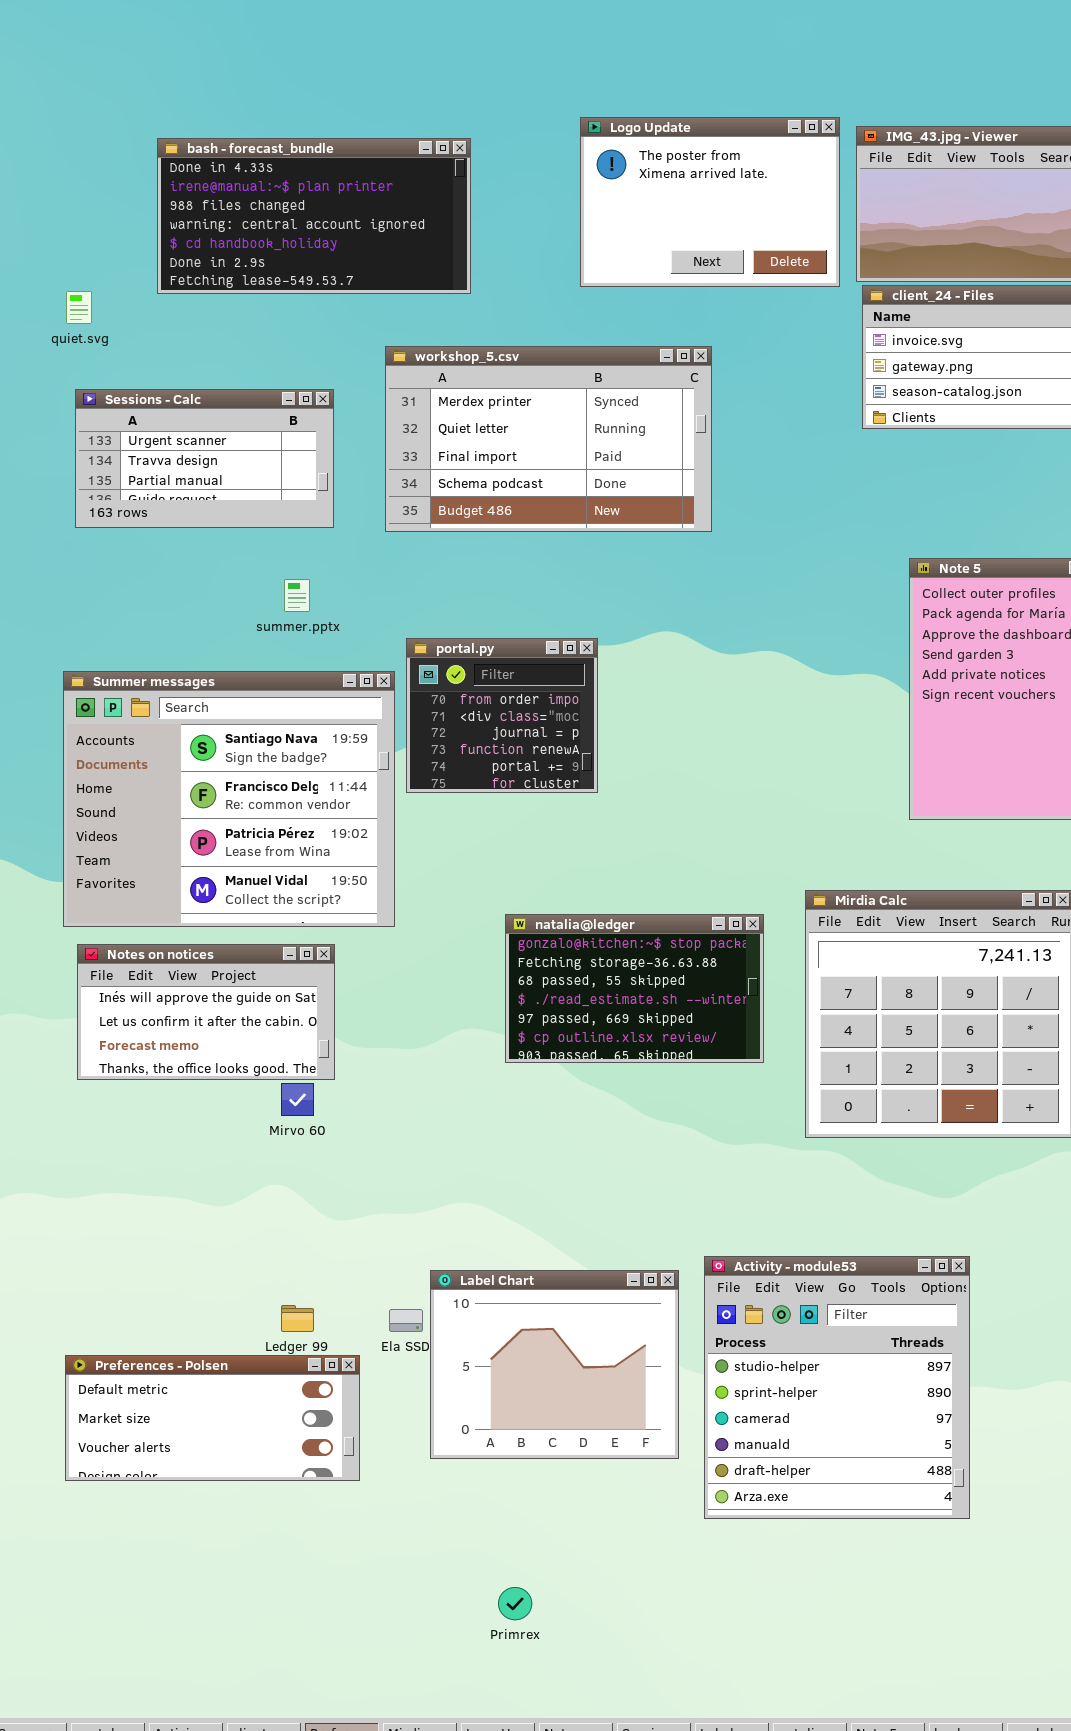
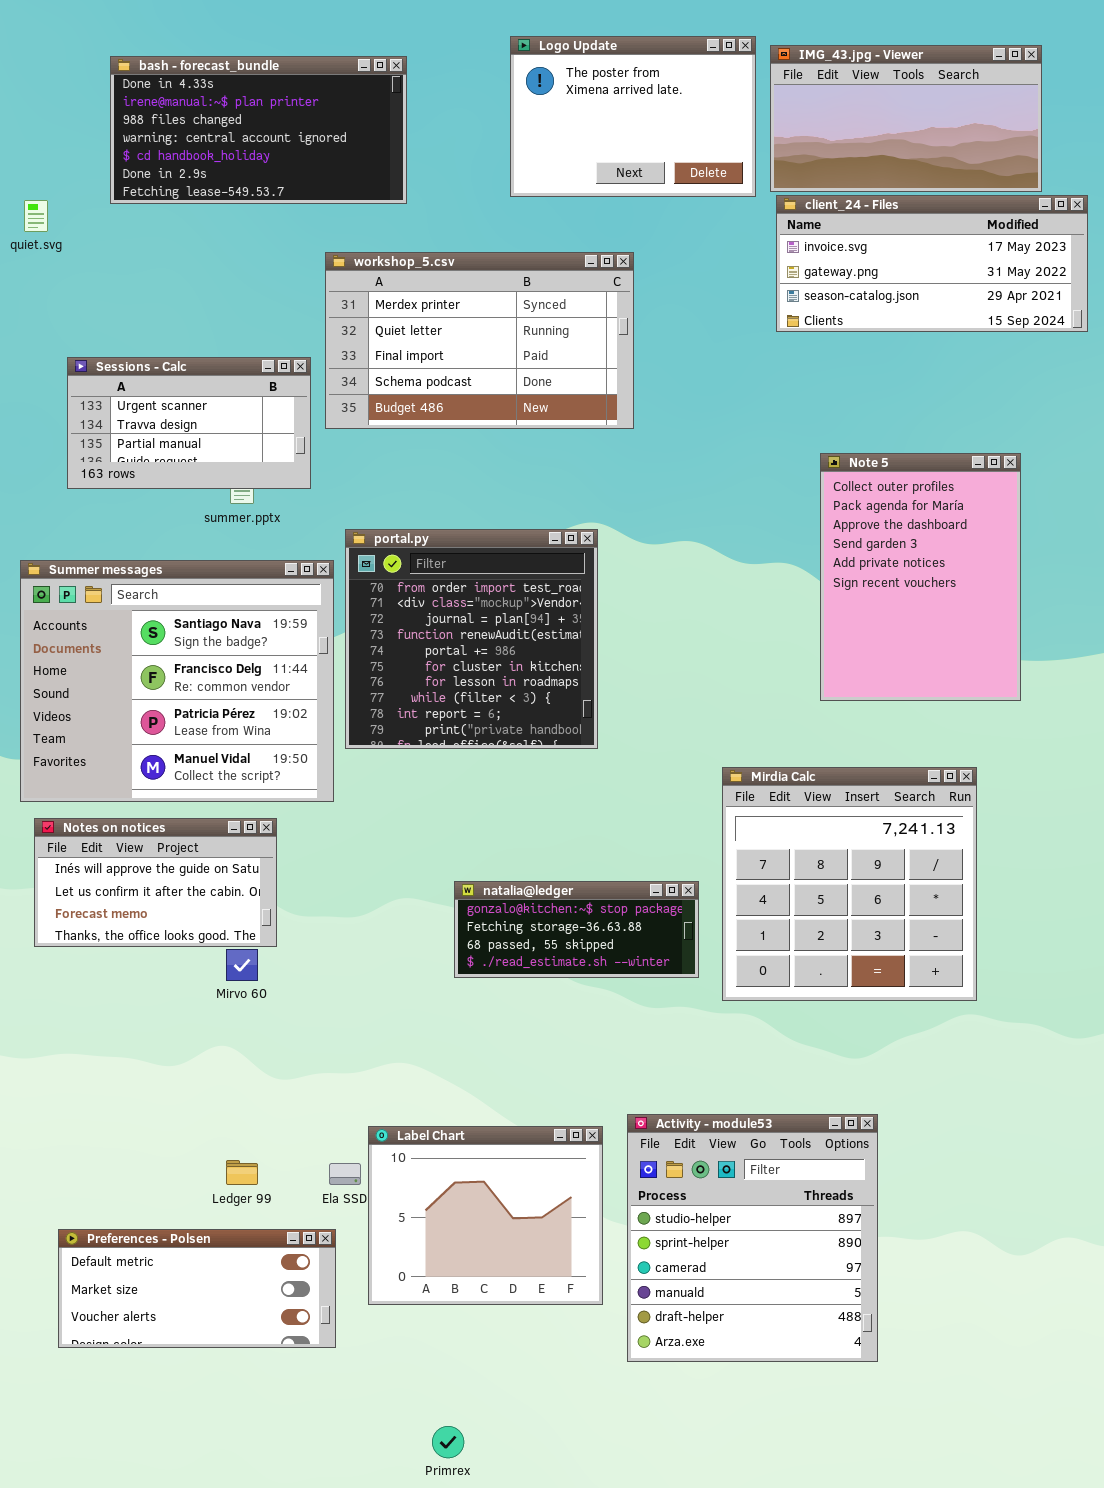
Sessions - Calc: [75,389,334,528] -> [67,357,311,489], moved
portal.py: [406,638,598,793] -> [345,529,598,749], resized
natalia@ledger: [505,914,764,1063] -> [454,881,699,978], moved, resized
Preferences - Polsen: [65,1355,360,1481] -> [58,1229,336,1348], moved

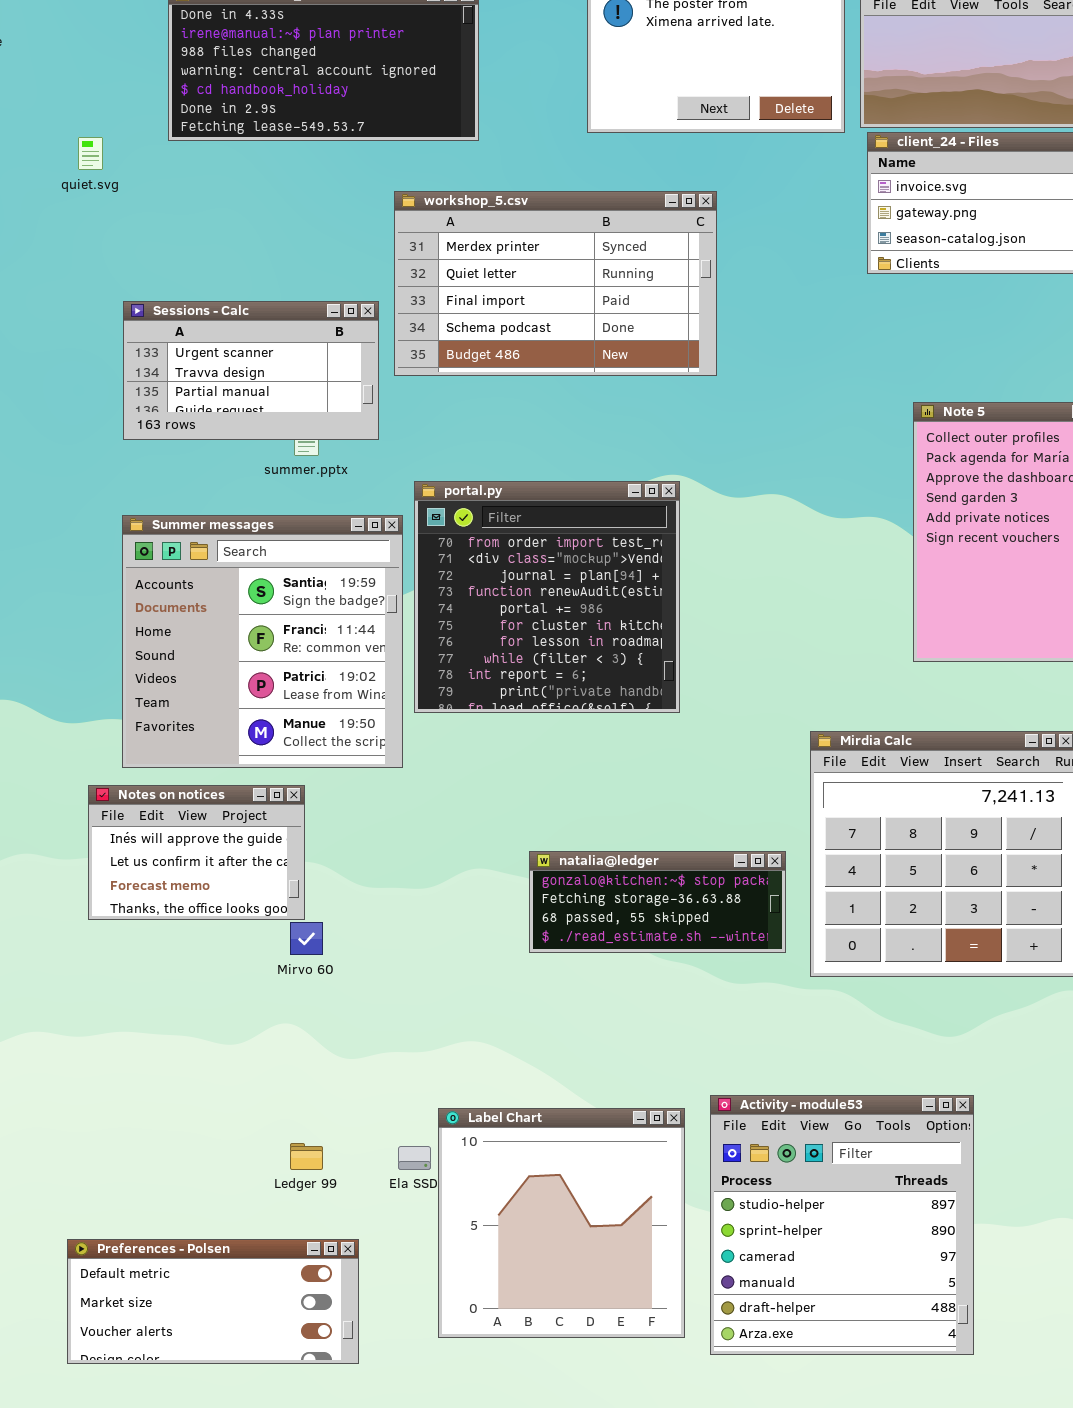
Summer messages: [20,560,334,802] -> [122,515,403,768], resized
Notes on notices: [34,818,277,947] -> [88,785,305,920], resized
Label Chart: [368,1126,603,1305] -> [438,1108,685,1338], resized
Preferences - Polsen: [58,1229,336,1348] -> [67,1239,359,1364], moved

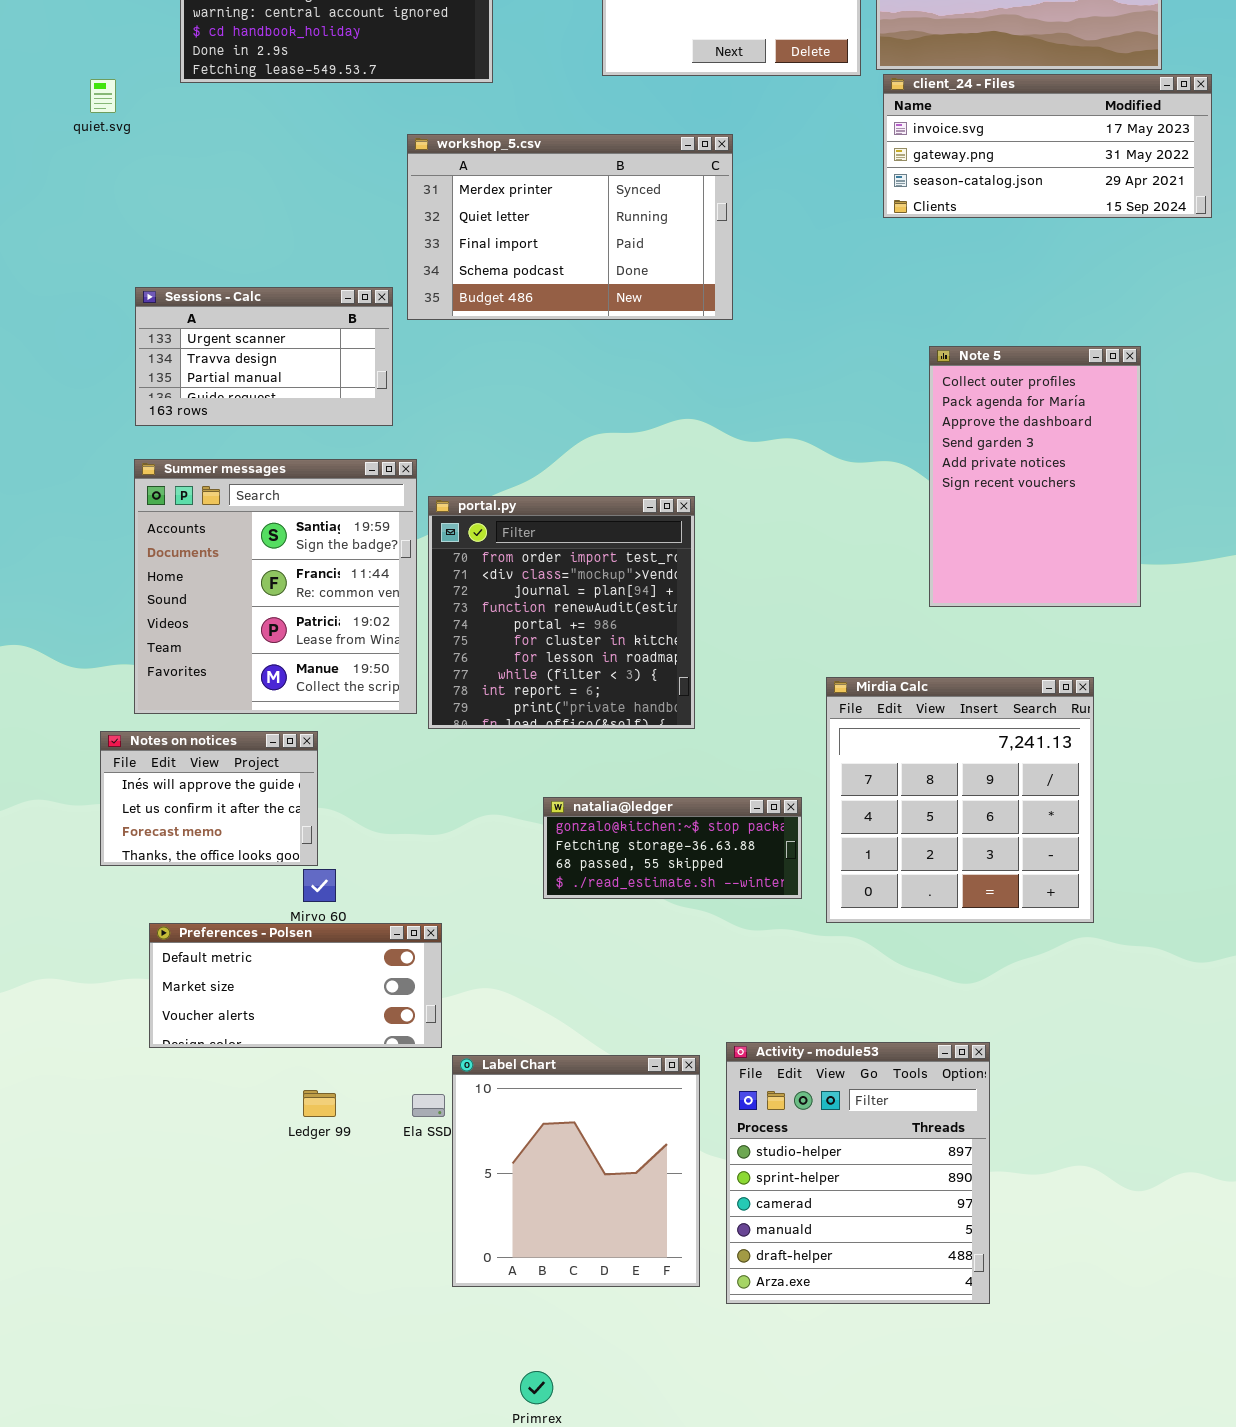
Sessions - Calc: [123,301,379,440] -> [135,287,393,426], moved
portal.py: [414,481,680,713] -> [428,496,695,729], moved
Preferences - Polsen: [67,1239,359,1364] -> [149,923,442,1048], moved

